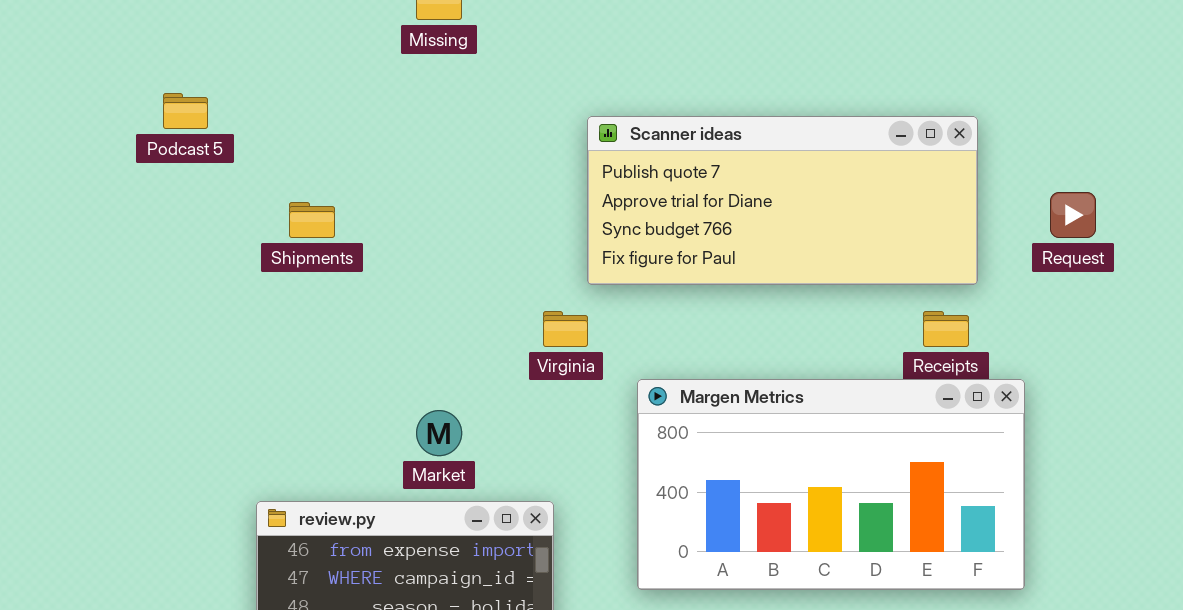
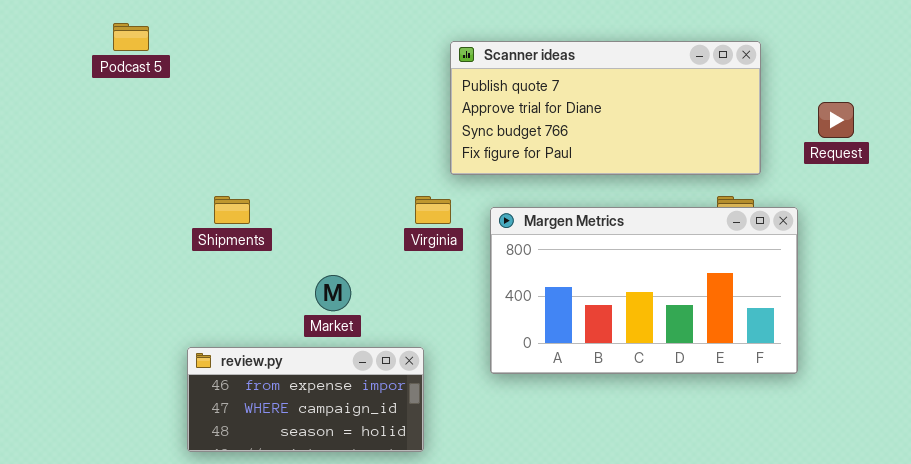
Shipments: [289,202,335,238] -> [214,196,250,224], moved
Margen Metrics: [637,379,1025,590] -> [490,207,798,374], moved

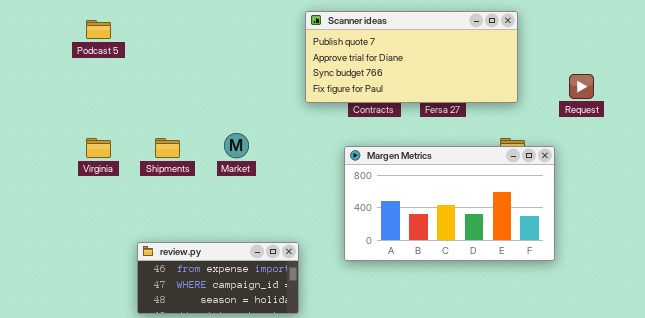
Scanner ideas: [450,41,761,175] -> [305,11,518,103], moved
Virginia: [415,196,451,224] -> [86,138,111,158], moved
Market: [315,275,351,311] -> [224,133,249,158], moved

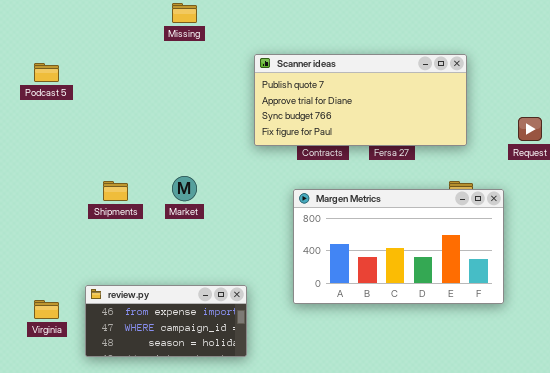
Virginia: [86,138,111,158] -> [34,300,59,319], moved

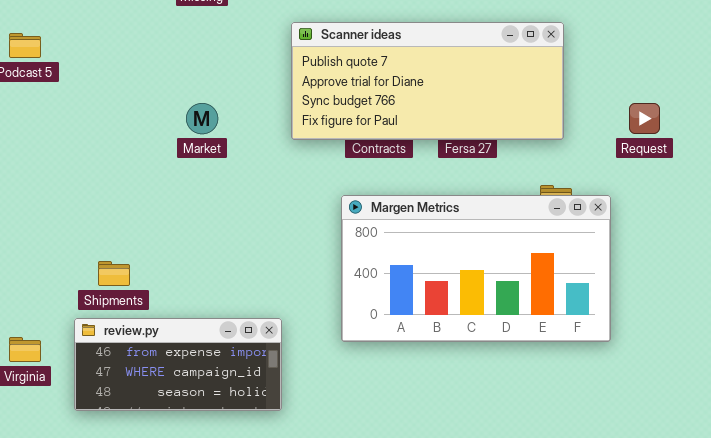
Market: [172,176,197,201] -> [186,103,218,134], moved
Shipments: [103,181,128,201] -> [98,261,130,286], moved

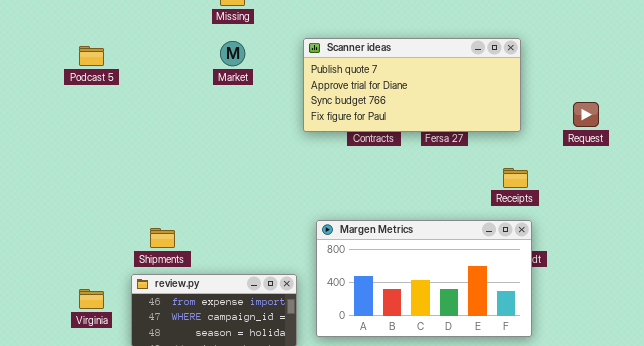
Market: [186,103,218,134] -> [220,41,245,66], moved
Margen Metrics: [341,195,611,342] -> [316,220,532,337], moved

